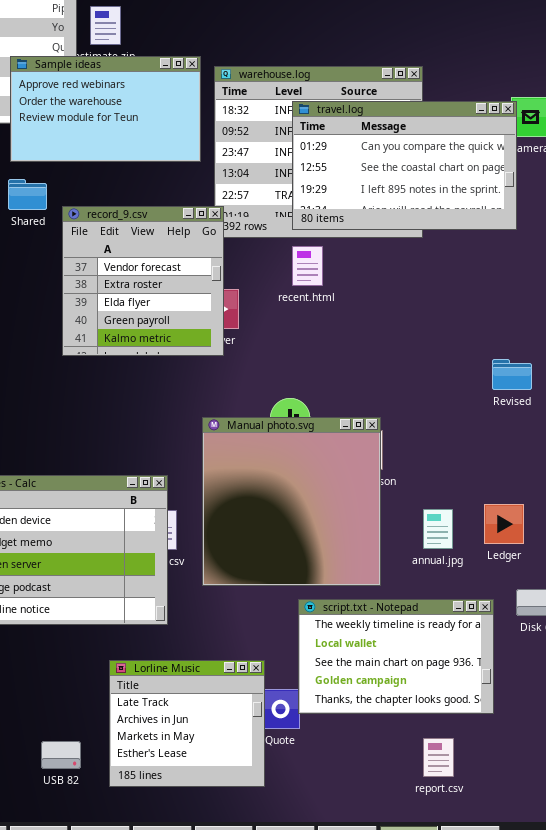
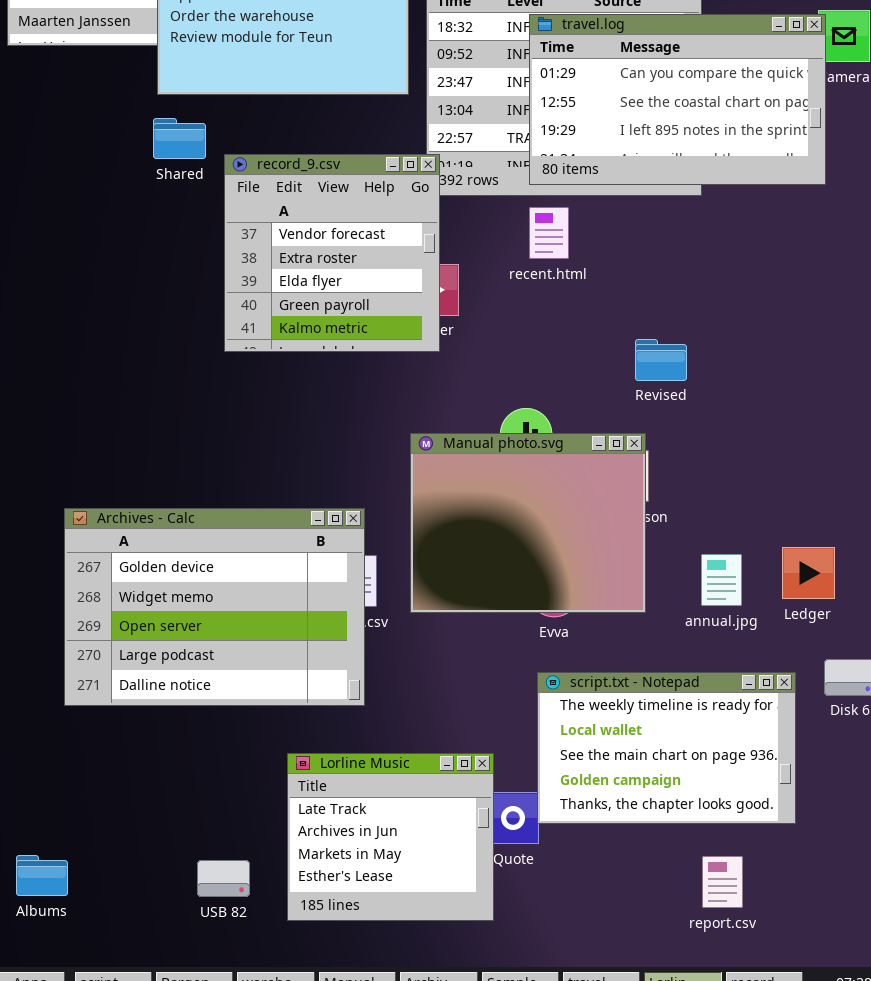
Revised: [492,359,532,390] -> [635,339,687,381], moved
Manual photo.svg: [202,417,381,586] -> [410,433,646,613], resized

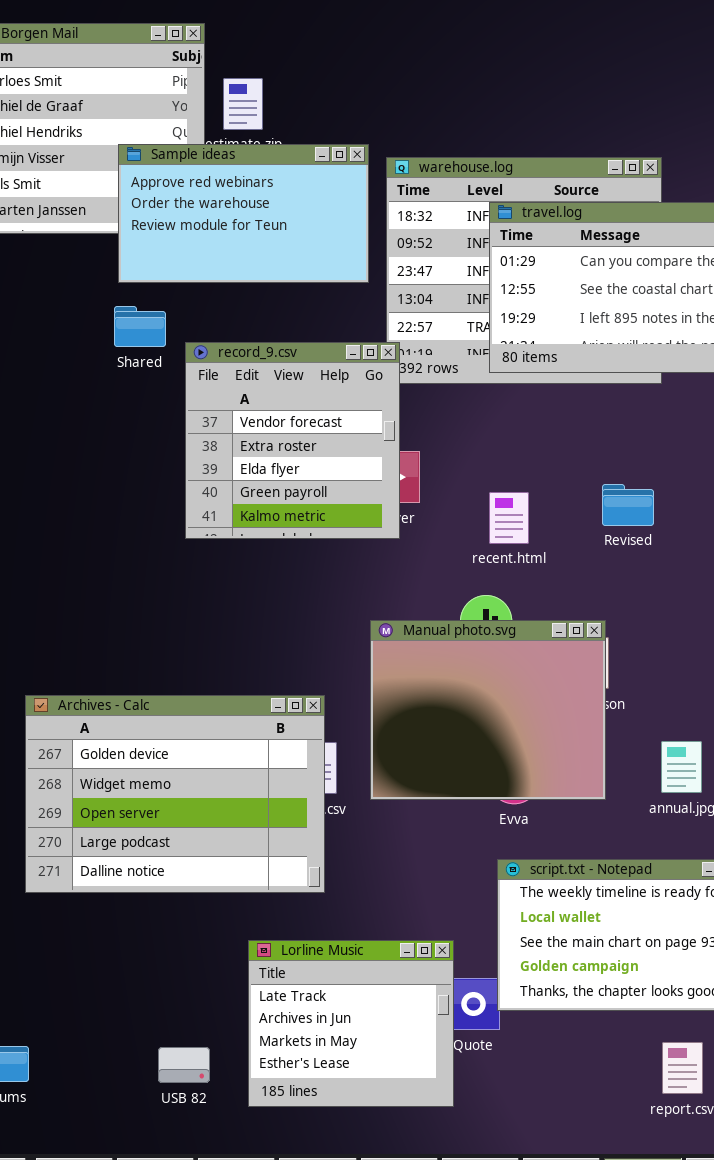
recent.html: [529,207,569,259] -> [489,492,529,544], moved
Revised: [635,339,687,381] -> [602,484,654,526], moved

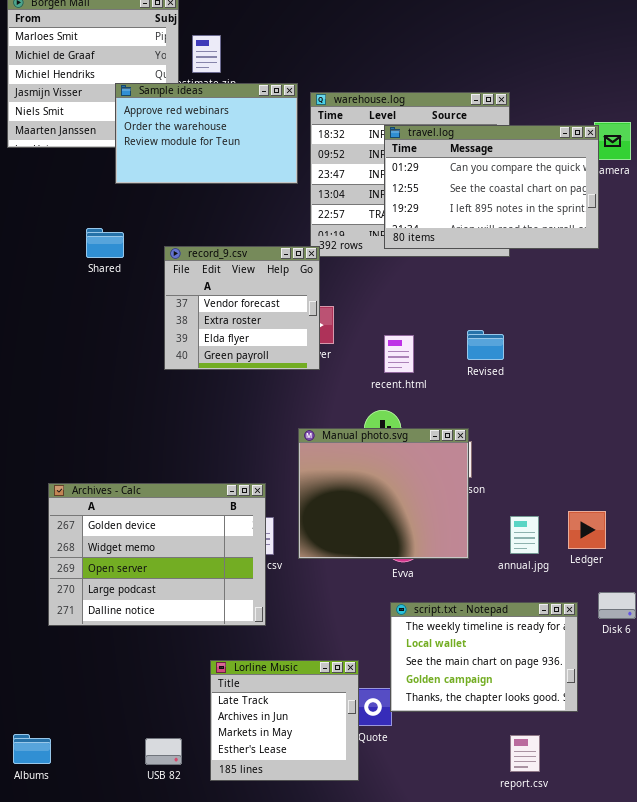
Shared: [114,306,166,347] -> [86,228,124,258], moved
record_9.csv: [185,342,400,539] -> [164,246,320,370], resized

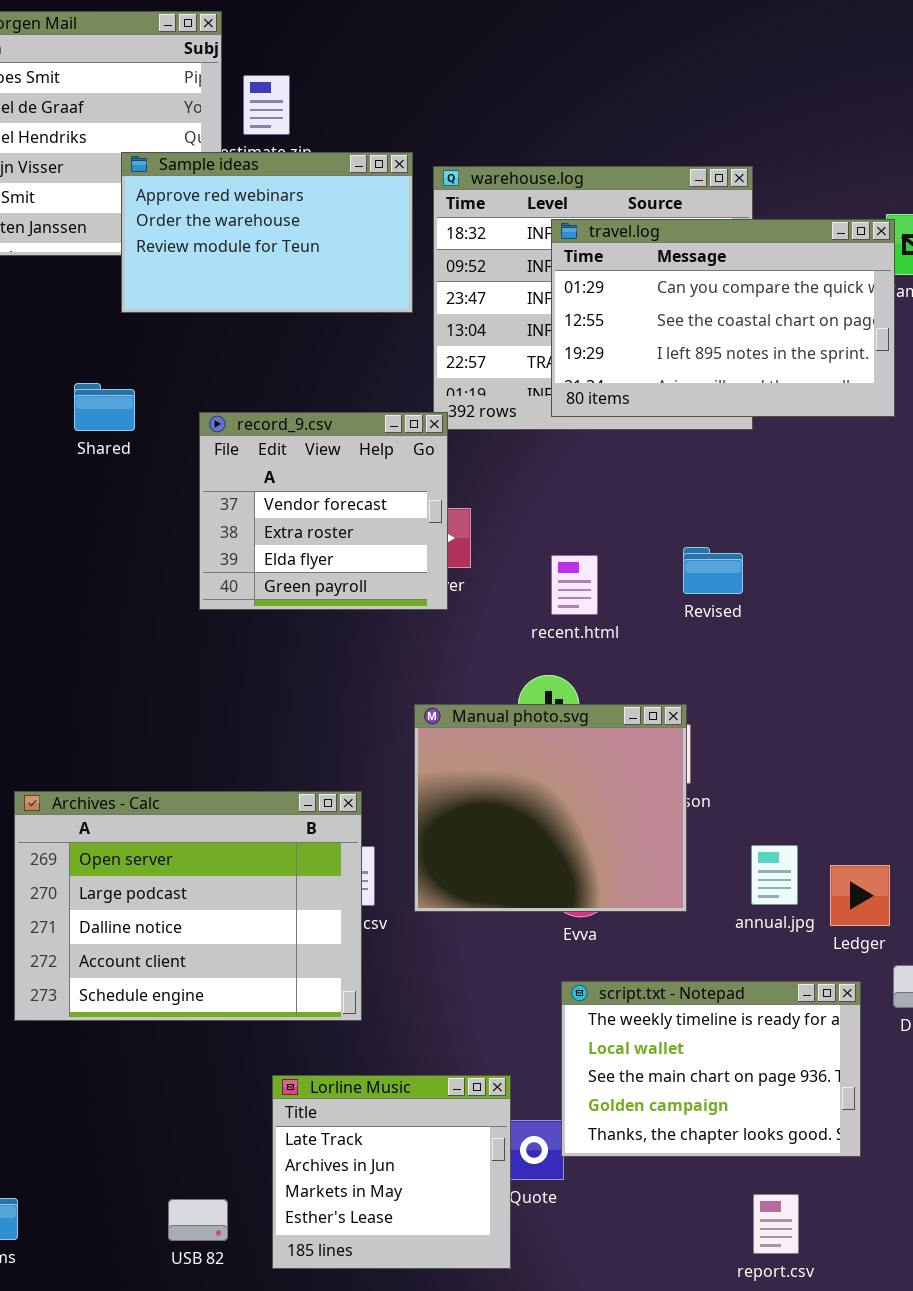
Archives - Calc: [48,483,266,626] -> [14,791,362,1021], scrolled down 2 rows
Ledger: [568,511,606,549] -> [830,865,890,926], moved

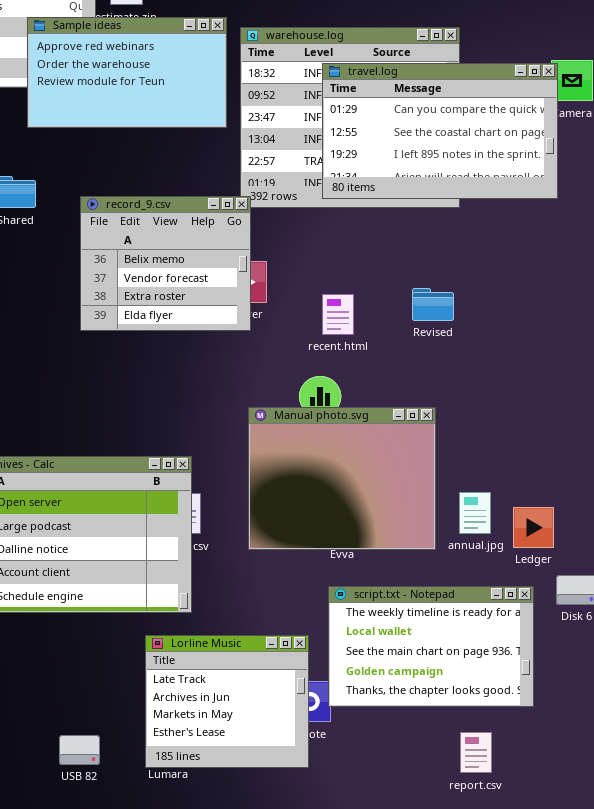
record_9.csv: [199,412,448,610] -> [80,196,251,331], scrolled up 1 row
Manual photo.svg: [414,704,687,912] -> [248,407,436,550], moved
Lorline Music: [272,1075,511,1269] -> [145,635,309,768], moved

